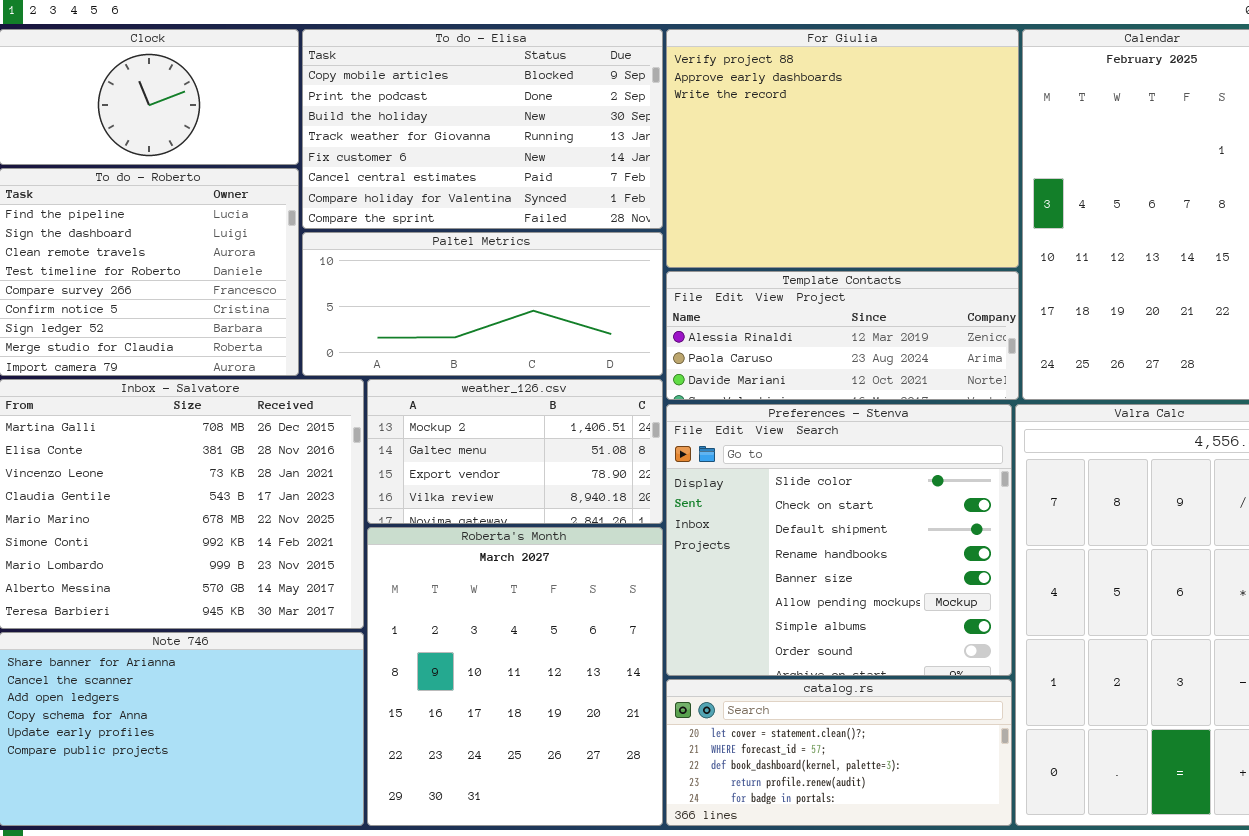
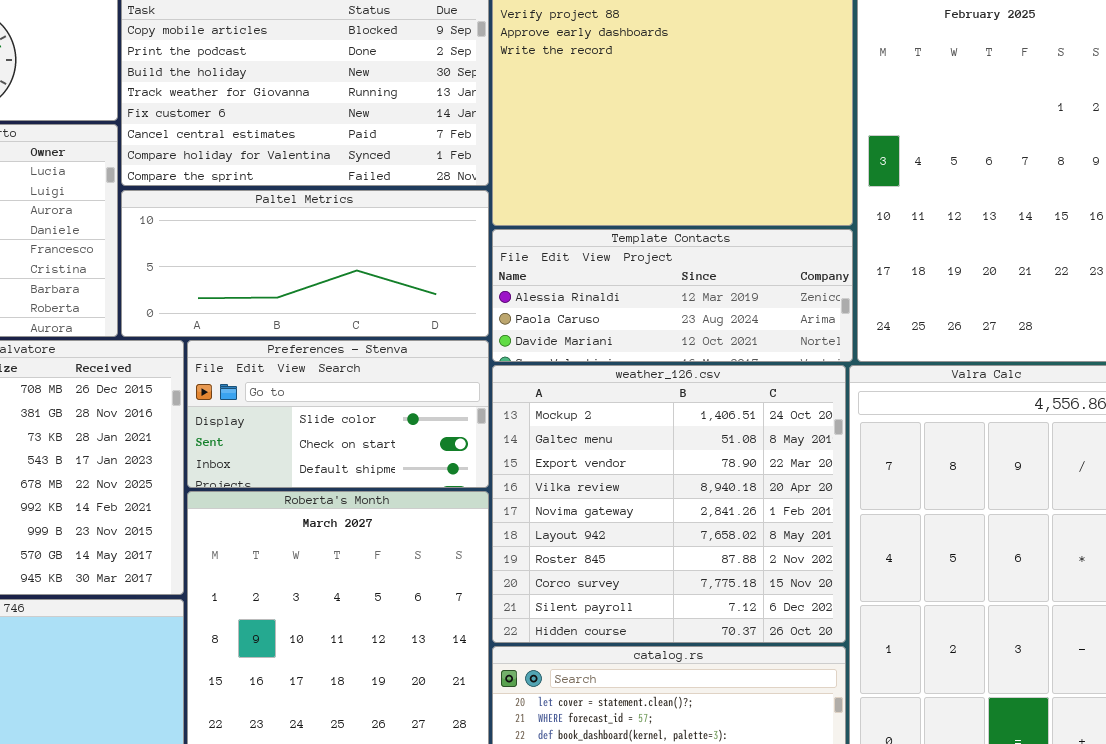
weather_126.csv: [367,379,663,524] -> [492,365,846,643], moved, resized
Preferences - Stenva: [666,404,1012,676] -> [187,340,489,488], moved, resized

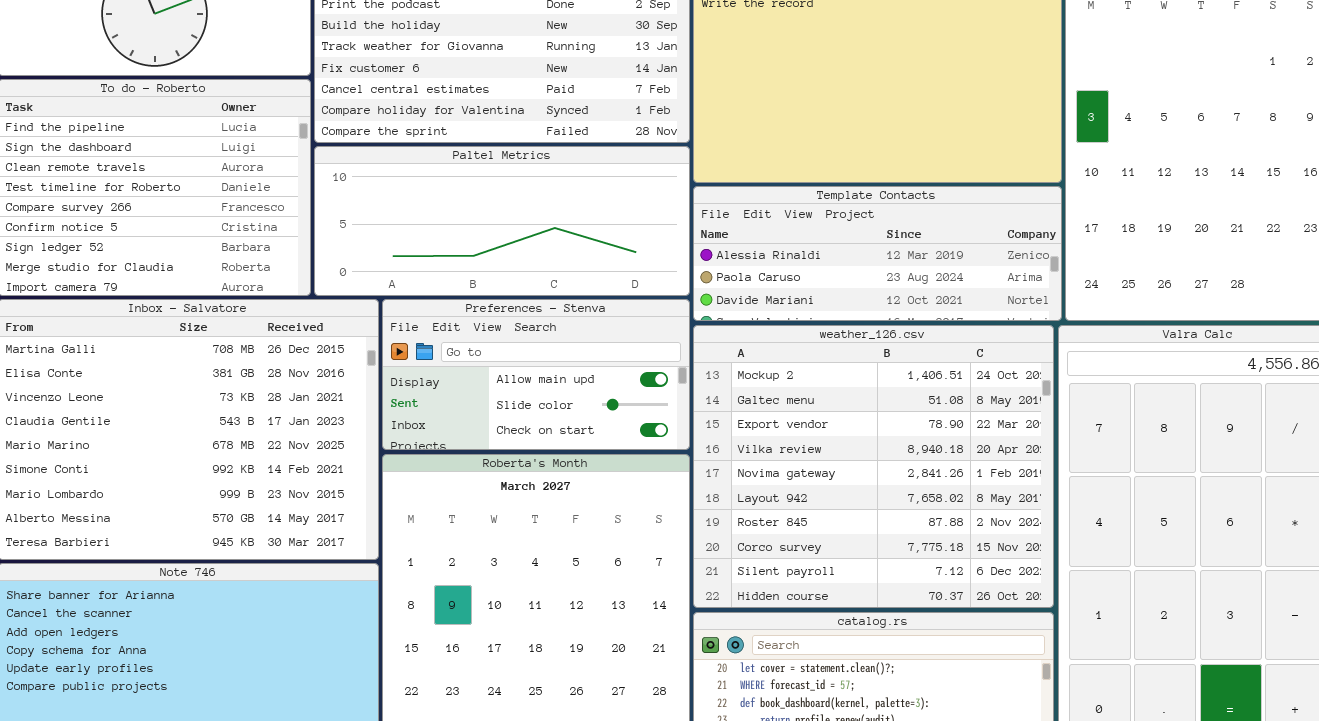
Preferences - Stenva: [187,340,489,488] -> [382,299,690,450], scrolled up 1 row

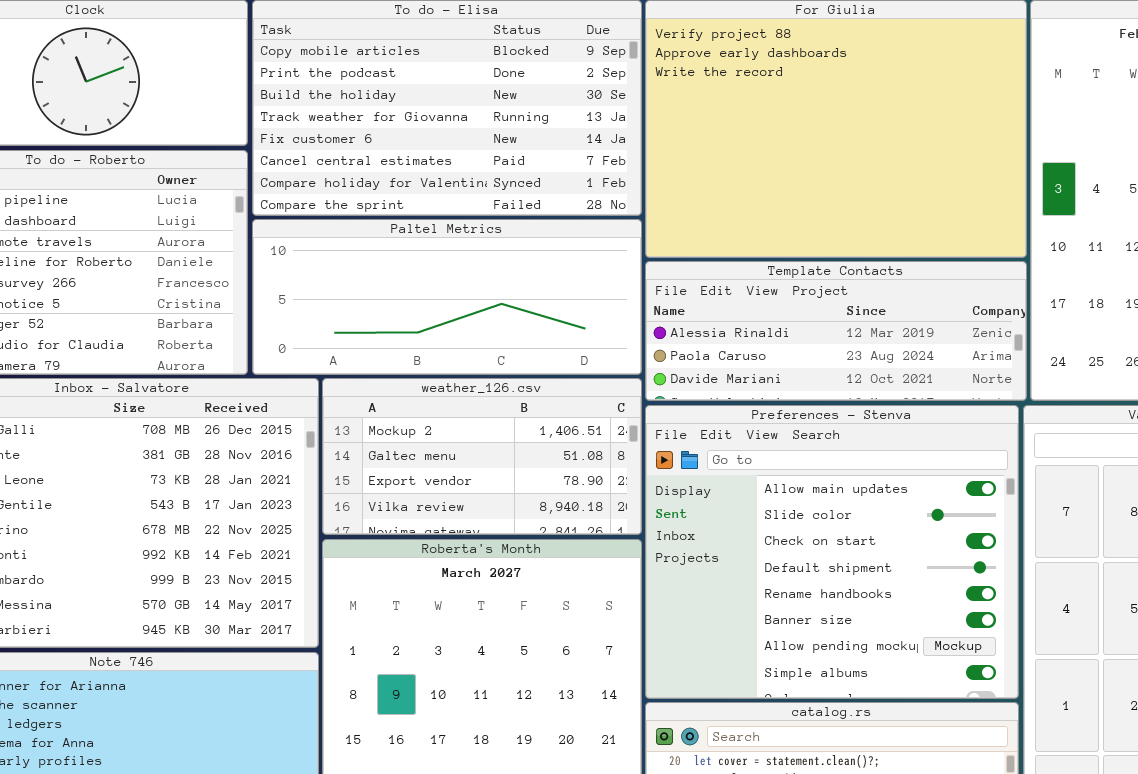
Preferences - Stenva: [382,299,690,450] -> [645,405,1019,699], moved, resized
weather_126.csv: [693,325,1054,608] -> [322,378,642,535], moved, resized

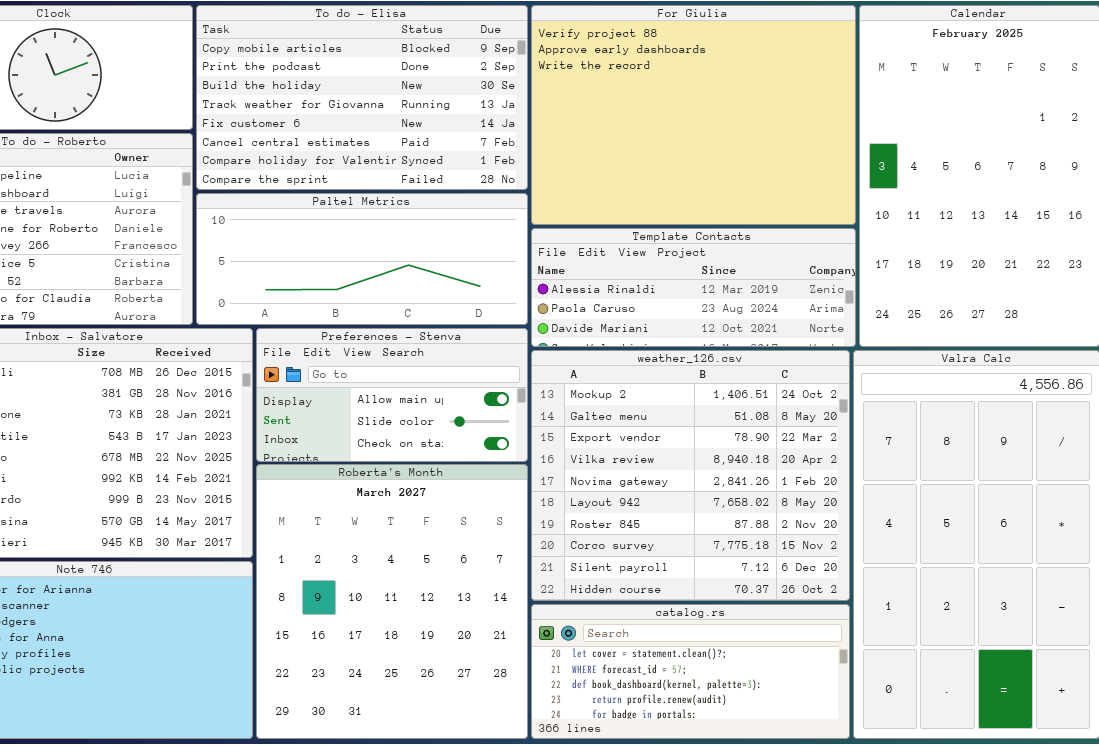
weather_126.csv: [322,378,642,535] -> [531,350,850,601], moved, resized
Preferences - Stenva: [645,405,1019,699] -> [256,328,528,462], moved, resized

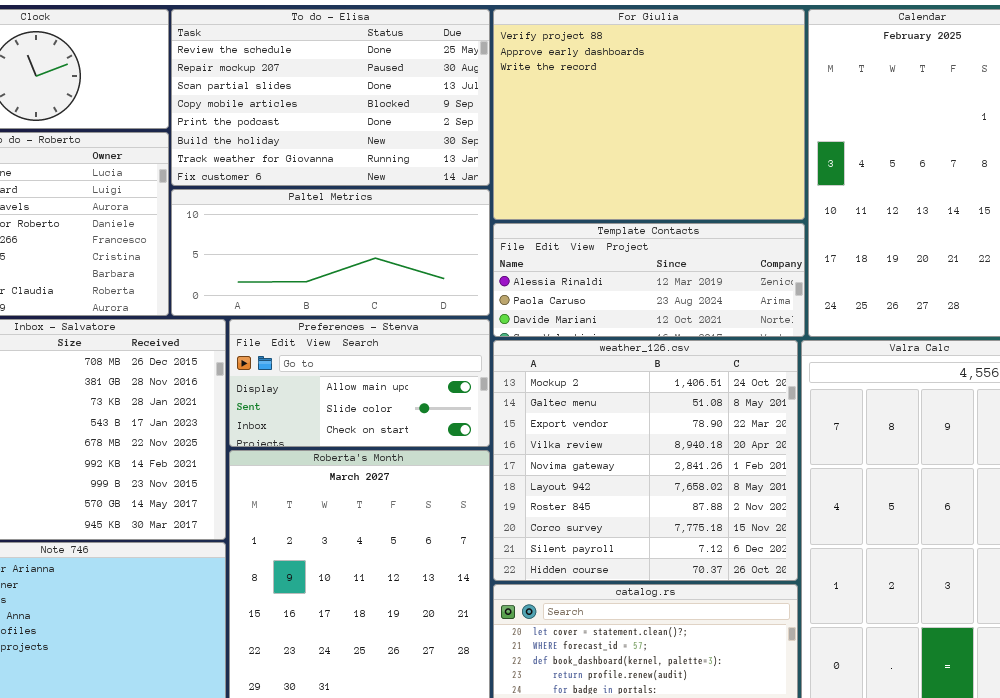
To do - Elisa: [196,5,528,190] -> [171,9,490,186], scrolled up 3 rows

